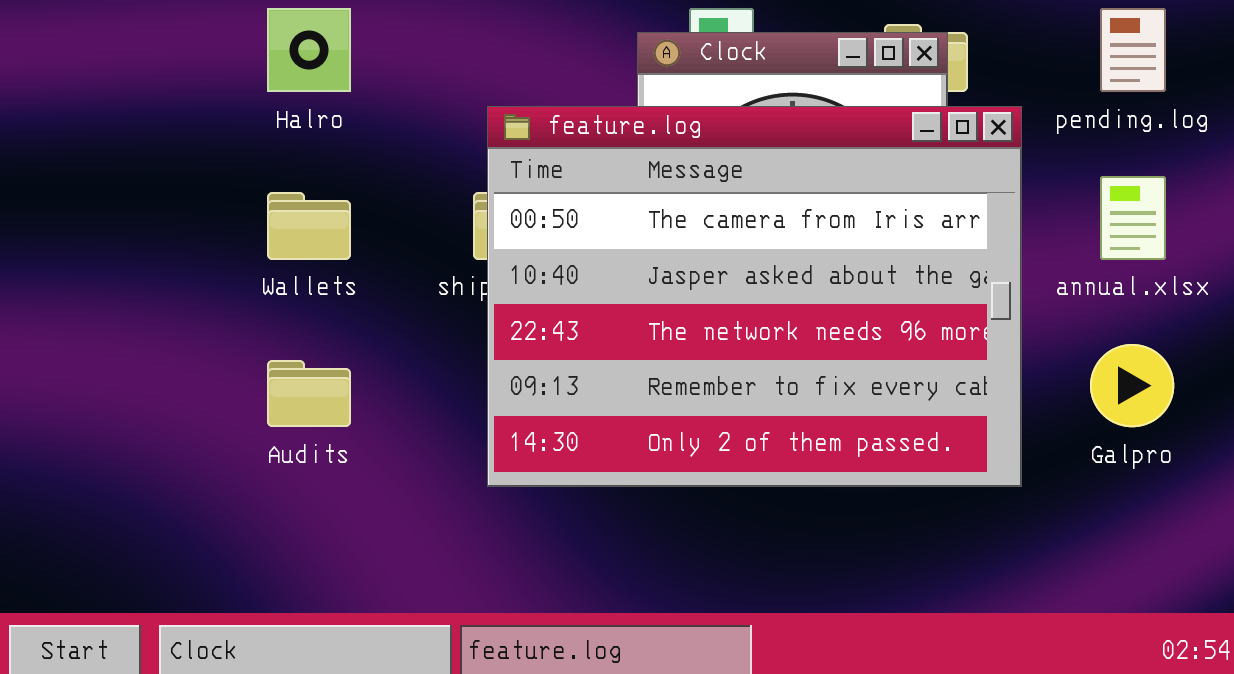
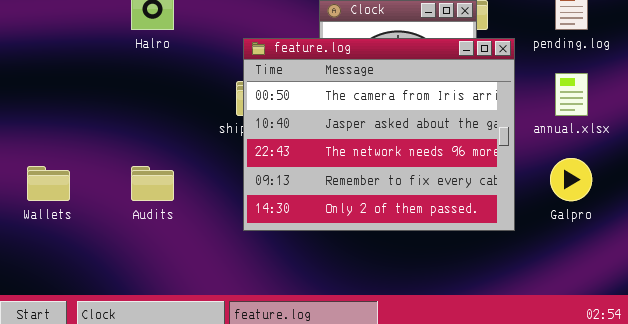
Wallets: [267,192,351,260] -> [27,166,70,201], moved

